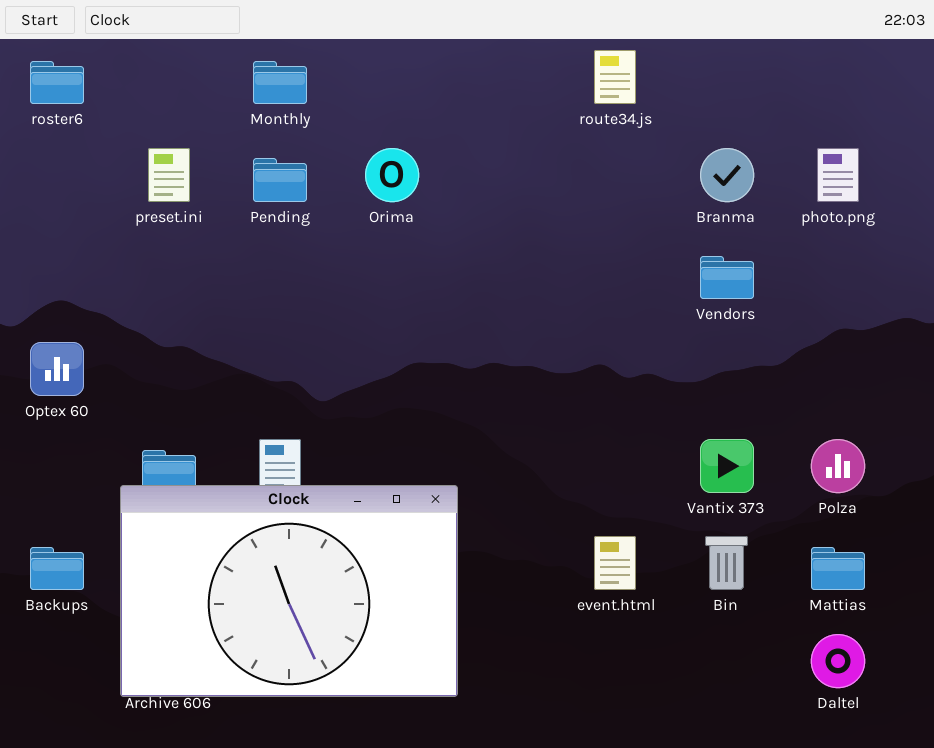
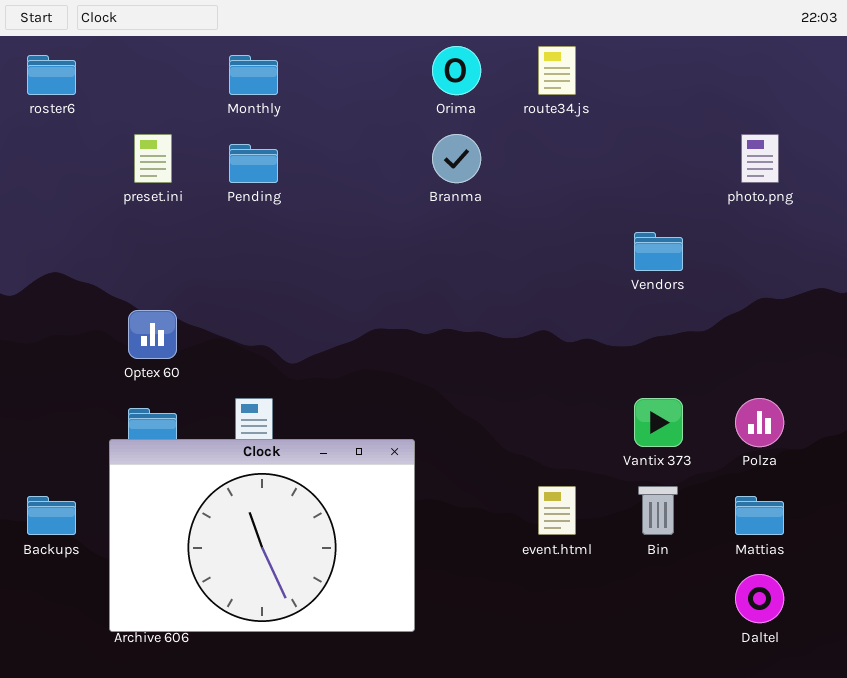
Orima: [365,148,419,202] -> [432,46,481,95], moved
Branma: [700,148,754,202] -> [432,134,481,183], moved
Optex 60: [30,342,84,396] -> [128,310,177,359], moved

